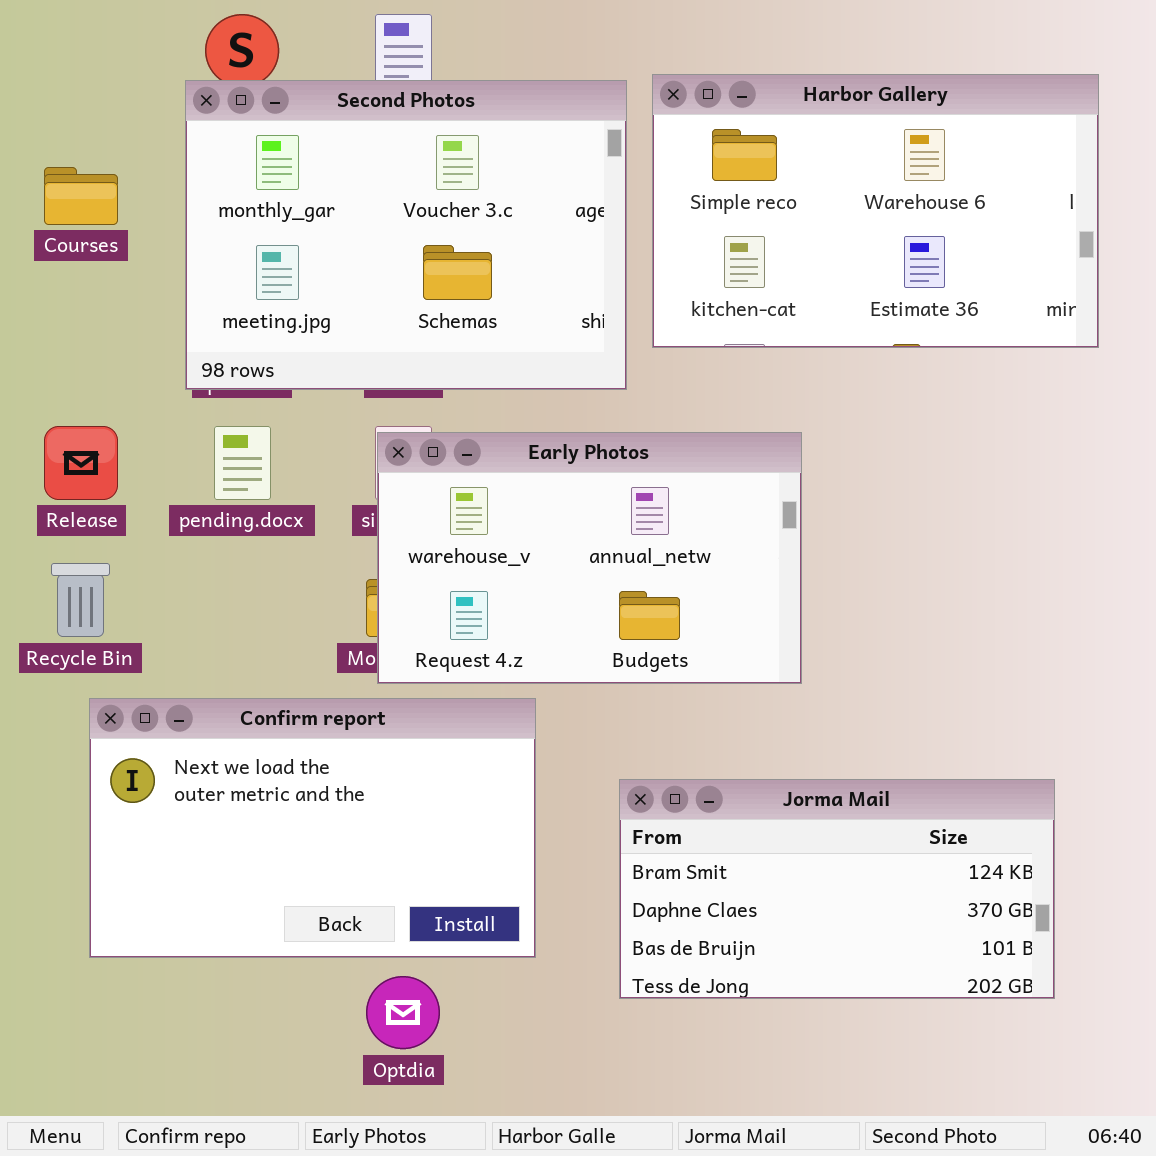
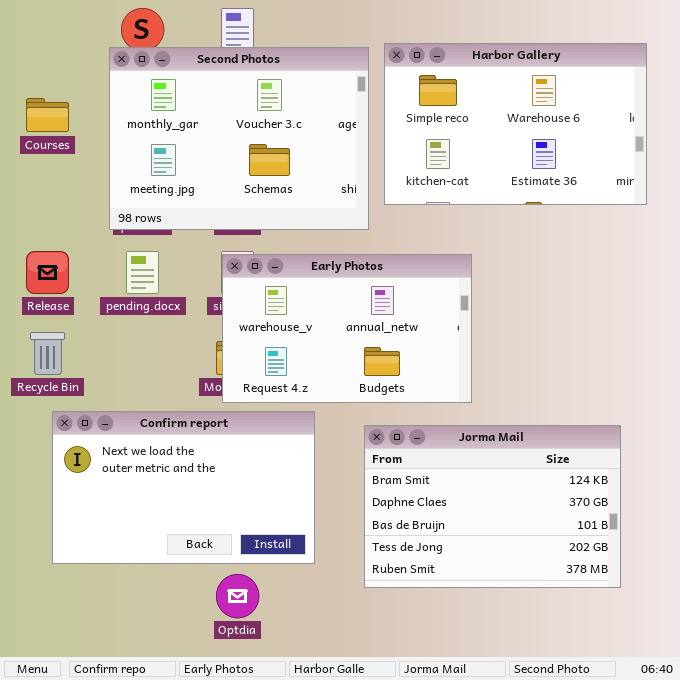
Jorma Mail: [619,779,1055,999] -> [364,425,621,588], resized

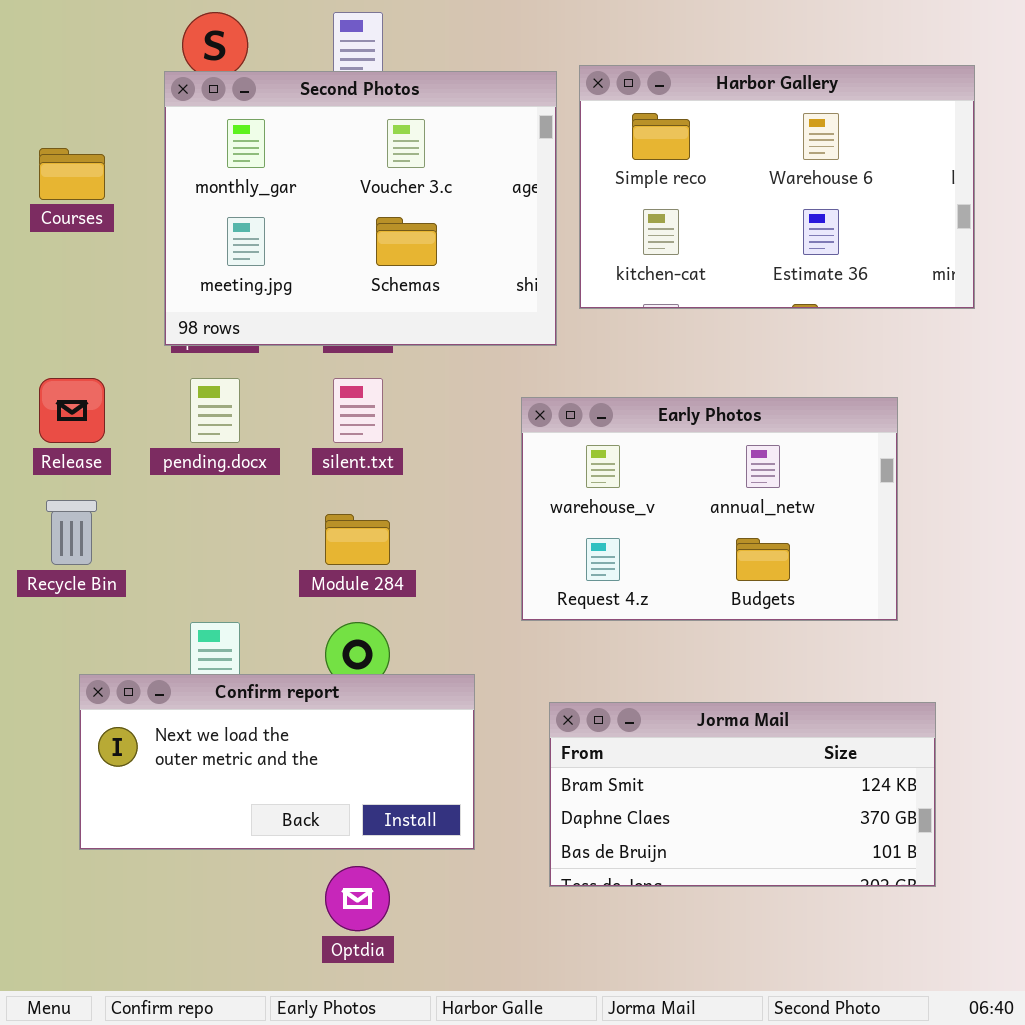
Early Photos: [222,254,472,403] -> [521,397,898,621], moved
Confirm report: [52,411,315,564] -> [79,674,475,850], resized
Jorma Mail: [364,425,621,588] -> [549,702,936,887], resized

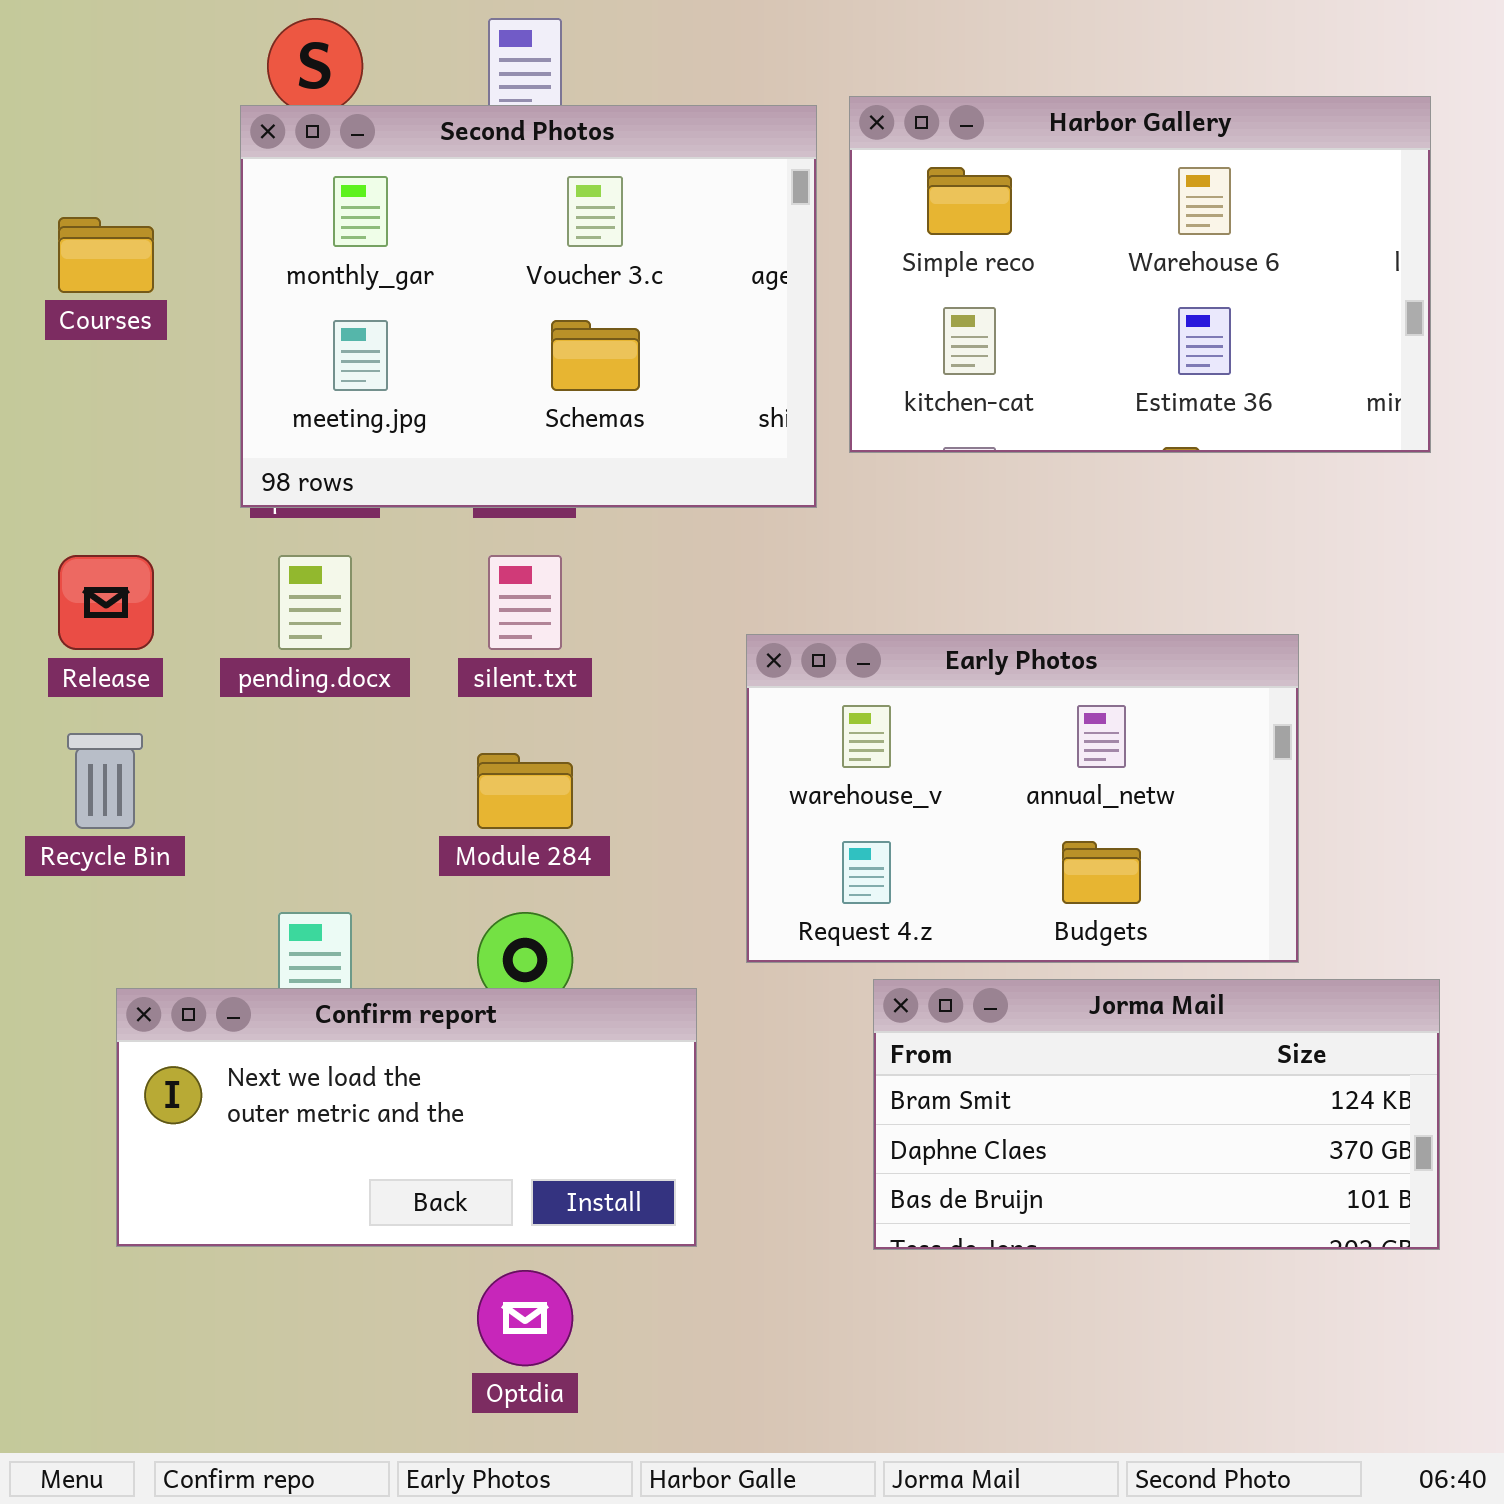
Early Photos: [521,397,898,621] -> [746,634,1299,963], moved
Jorma Mail: [549,702,936,887] -> [873,979,1440,1250], moved

